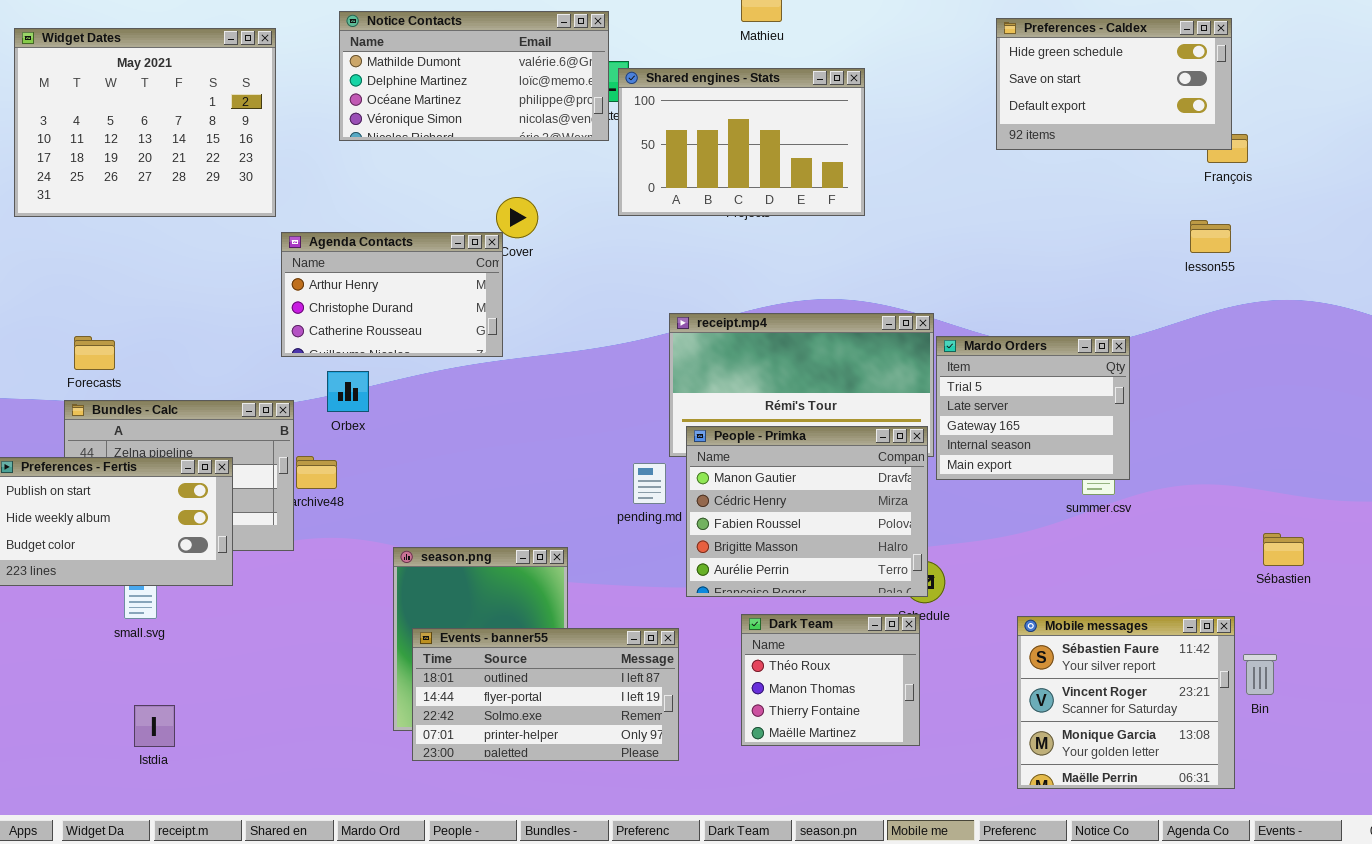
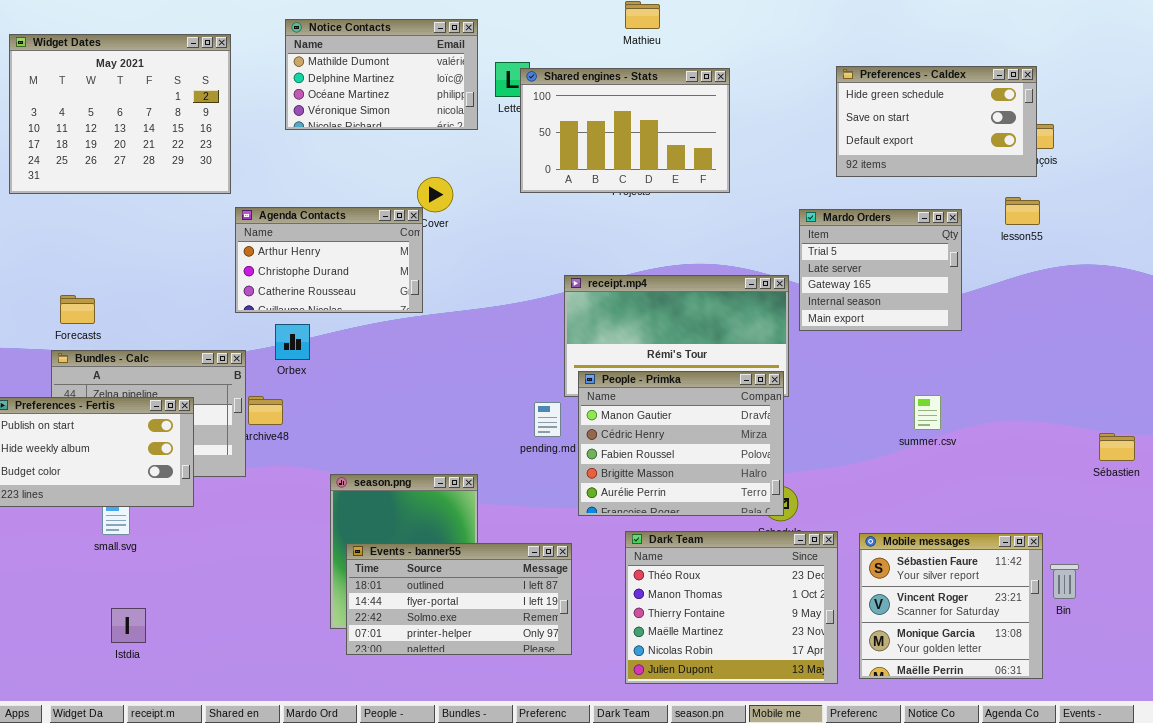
Notice Contacts: [339,11,609,141] -> [285,19,478,130], resized
Preferences - Caldex: [996,18,1232,150] -> [836,66,1037,177], moved
Mardo Orders: [936,336,1130,480] -> [799,209,962,331], moved
Sébastien: [1263,533,1304,566] -> [1099,433,1135,461], moved
Dark Team: [741,614,920,746] -> [625,531,838,684], resized

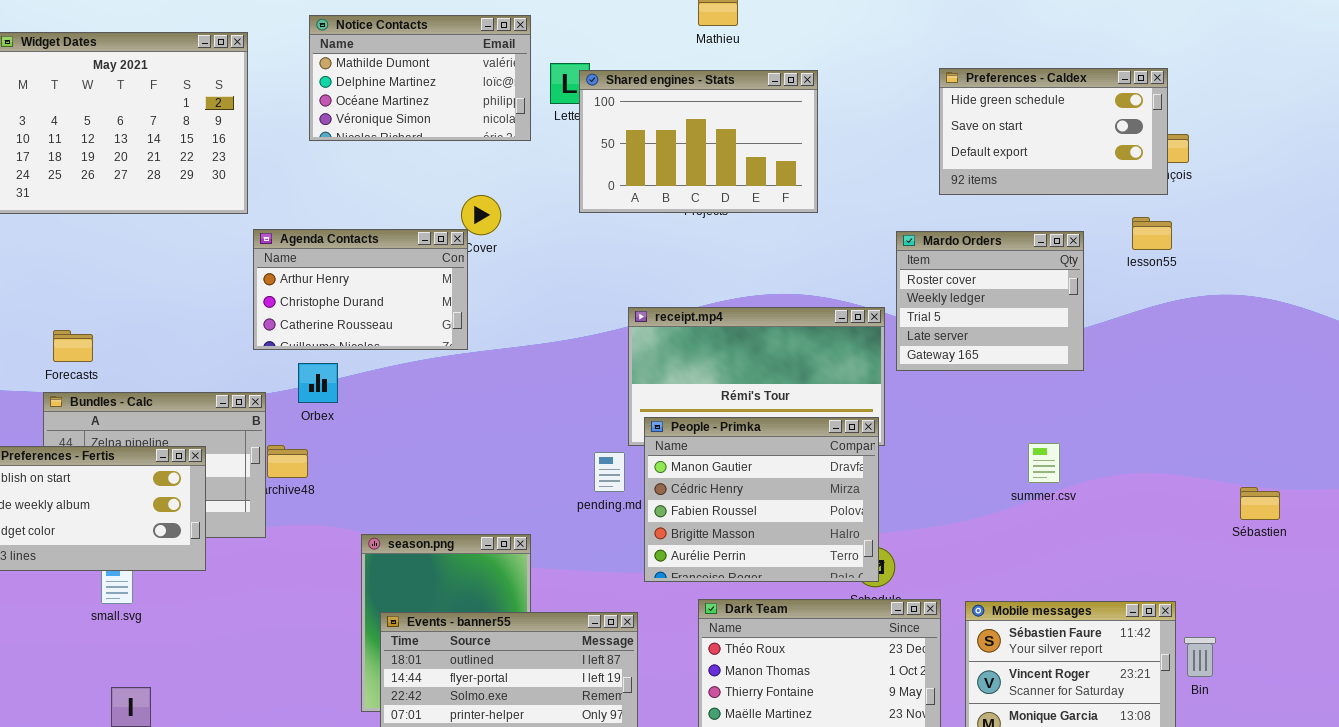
Mardo Orders: [799,209,962,331] -> [896,231,1084,371], scrolled up 2 rows

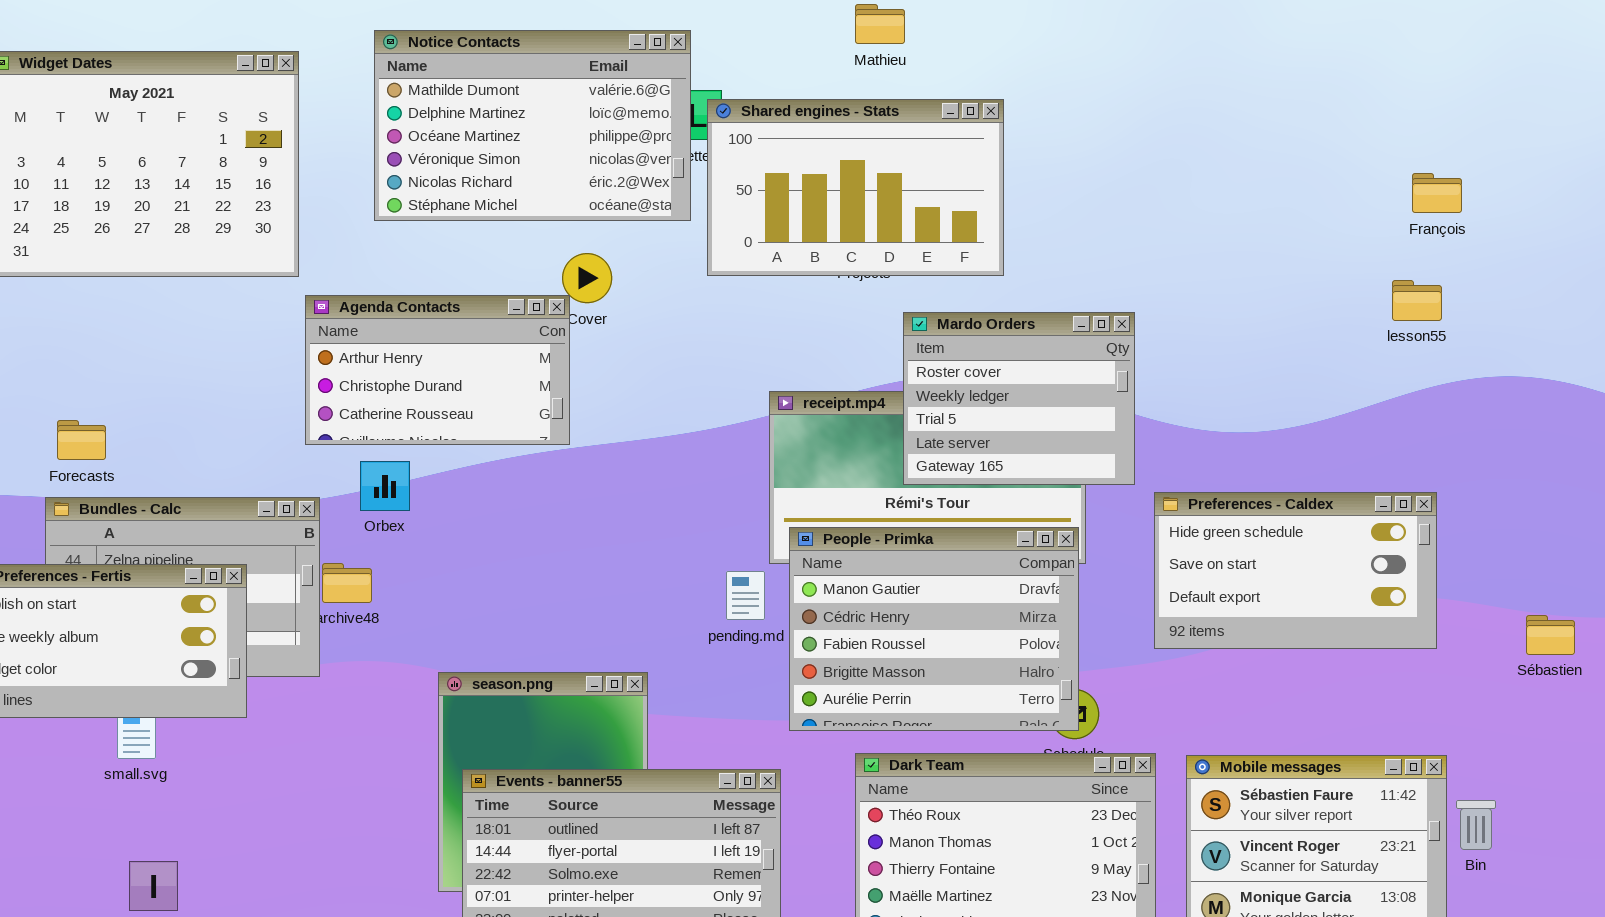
Notice Contacts: [309,15,531,141] -> [374,30,691,221], resized
Preferences - Caldex: [939,68,1168,195] -> [1154,492,1437,649], moved
Mardo Orders: [896,231,1084,371] -> [903,312,1135,485], moved

